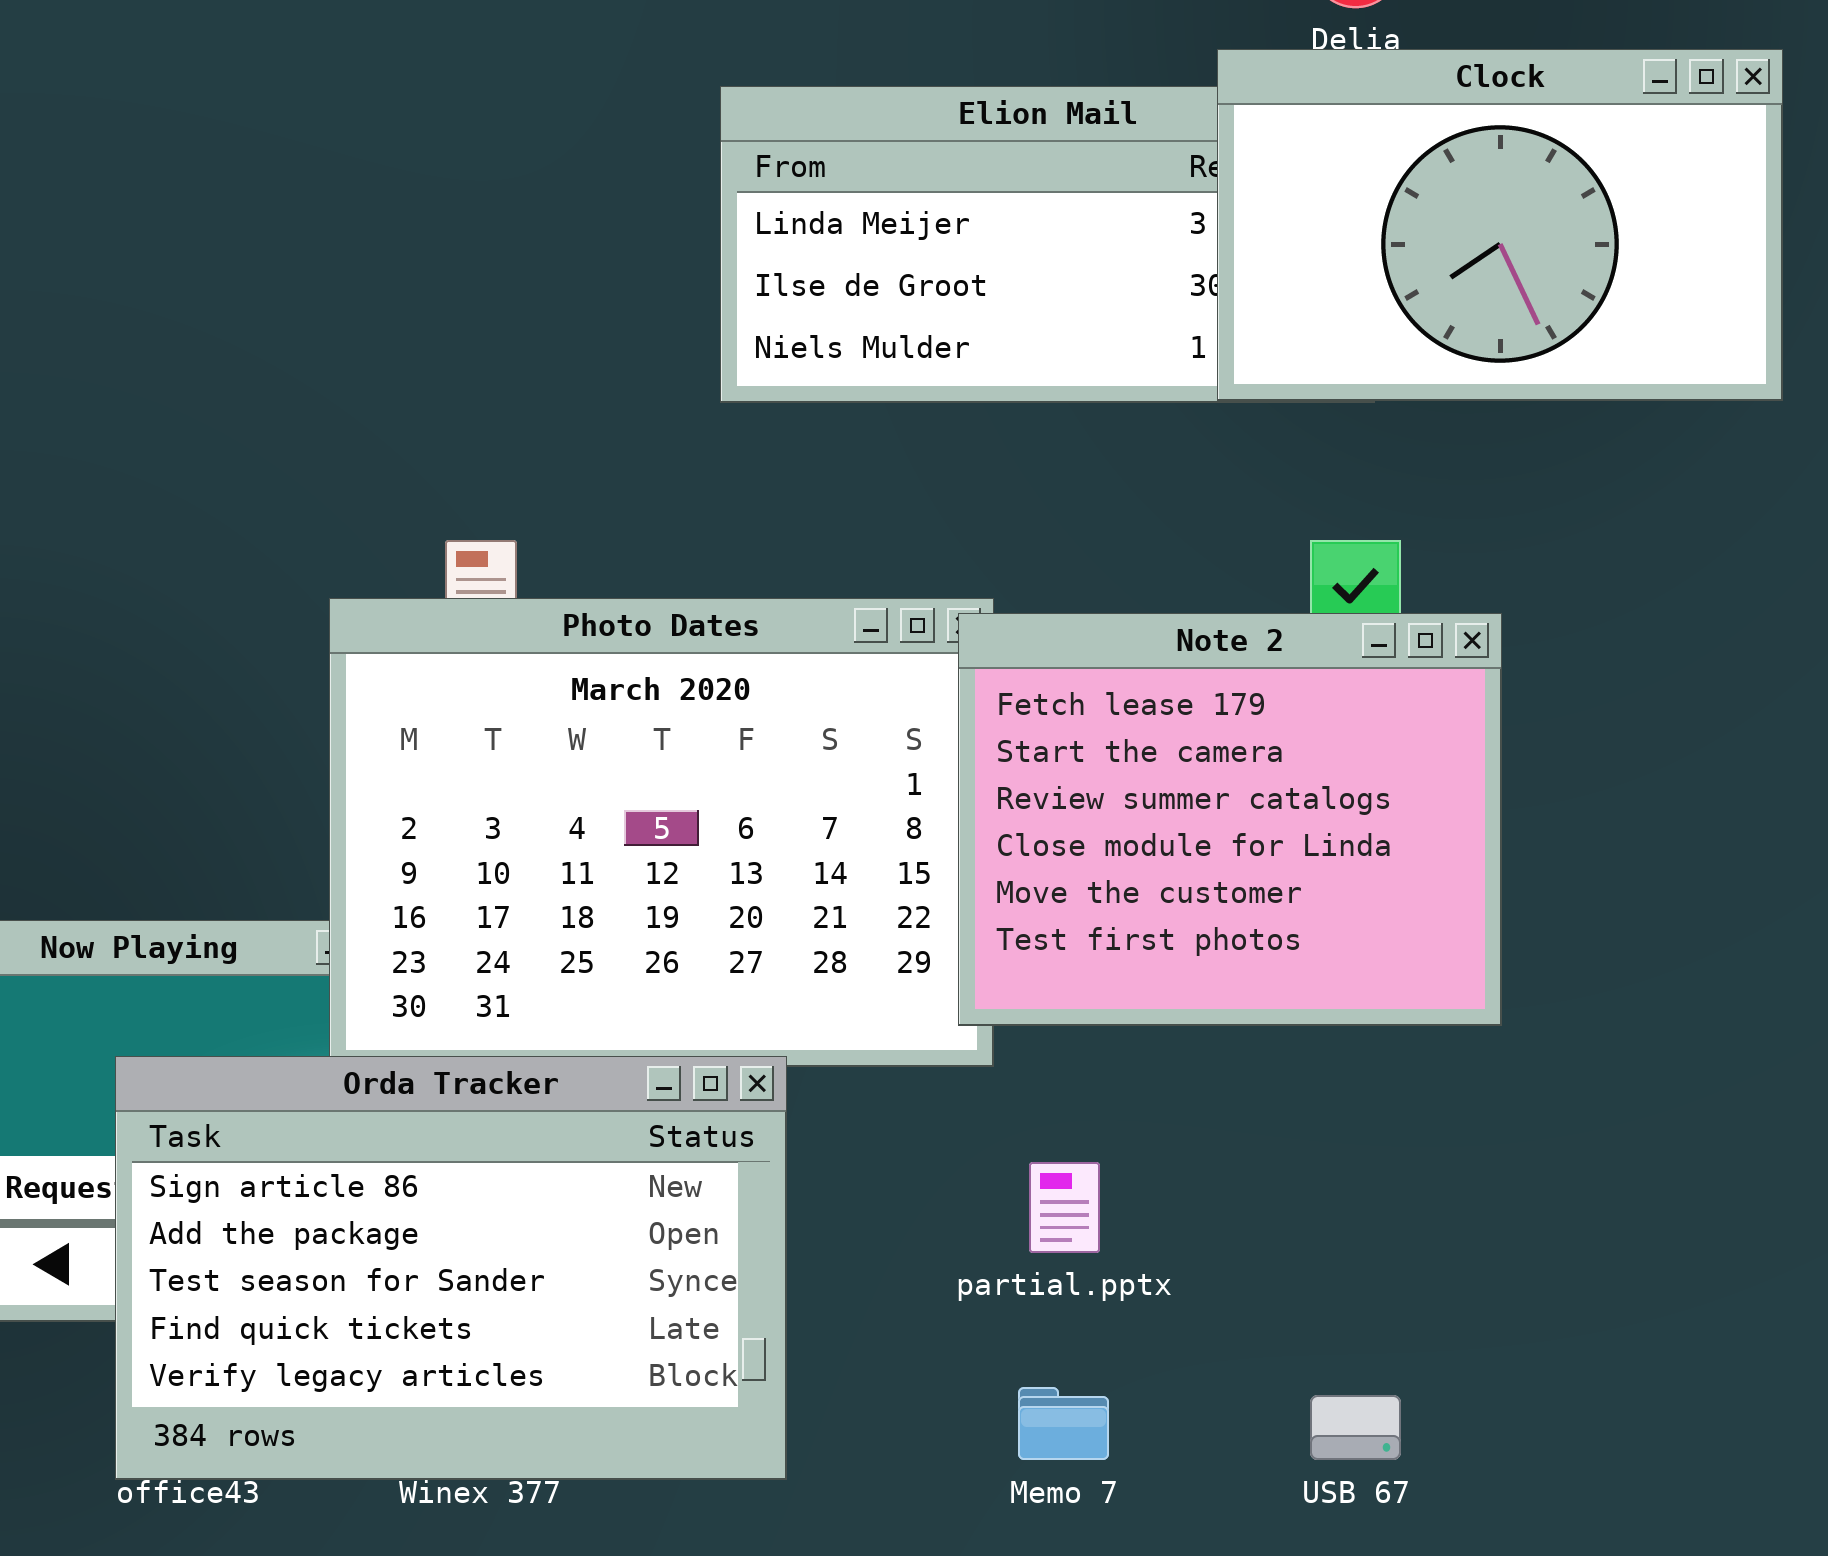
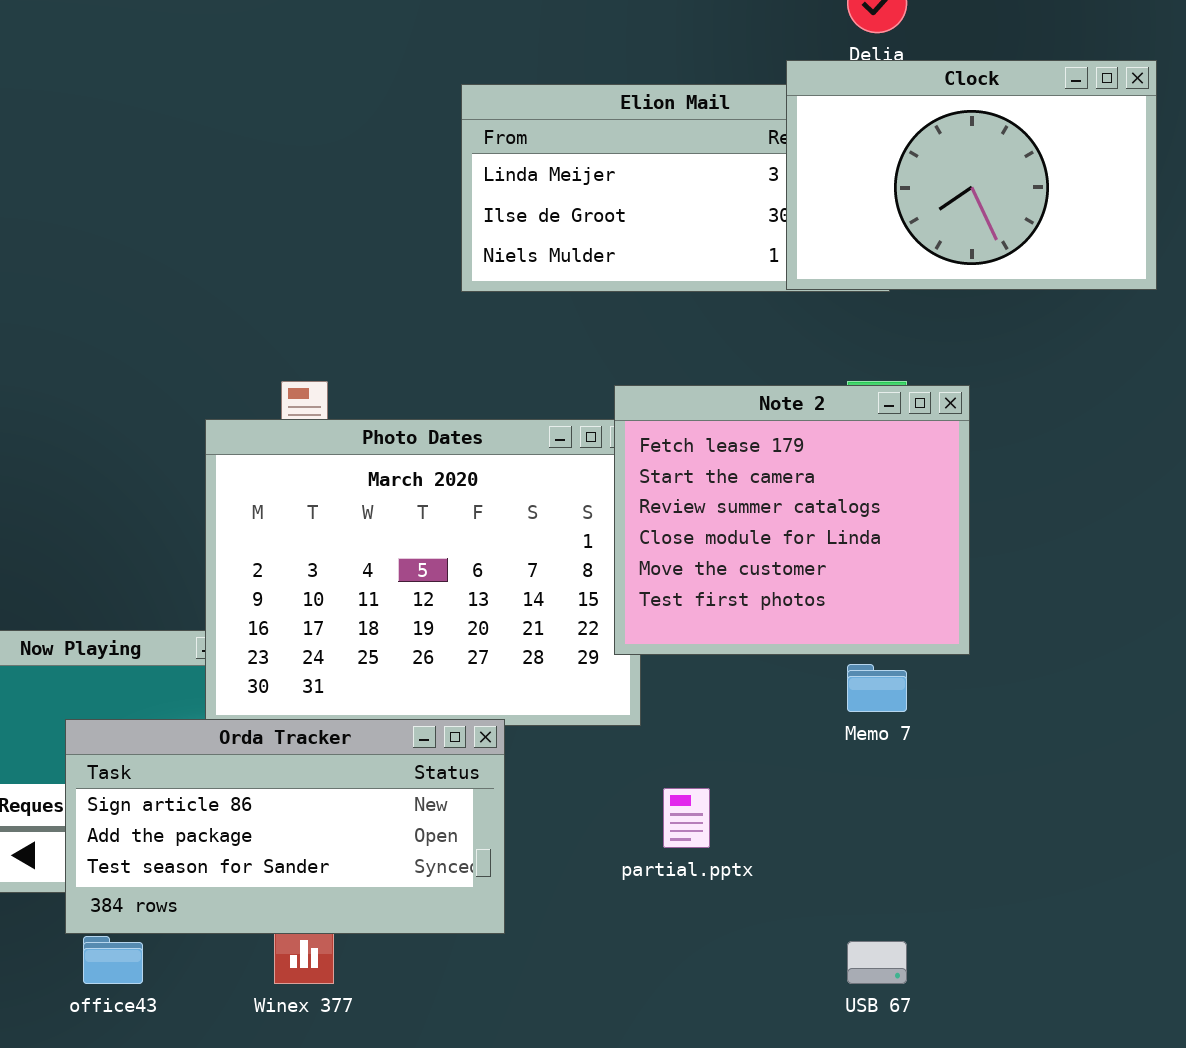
Note 2: [958,613,1502,1026] -> [614,385,970,655], moved
Orda Tracker: [115,1056,787,1480] -> [65,719,505,934], resized
Memo 7: [1018,1387,1109,1460] -> [847,664,907,712], moved

